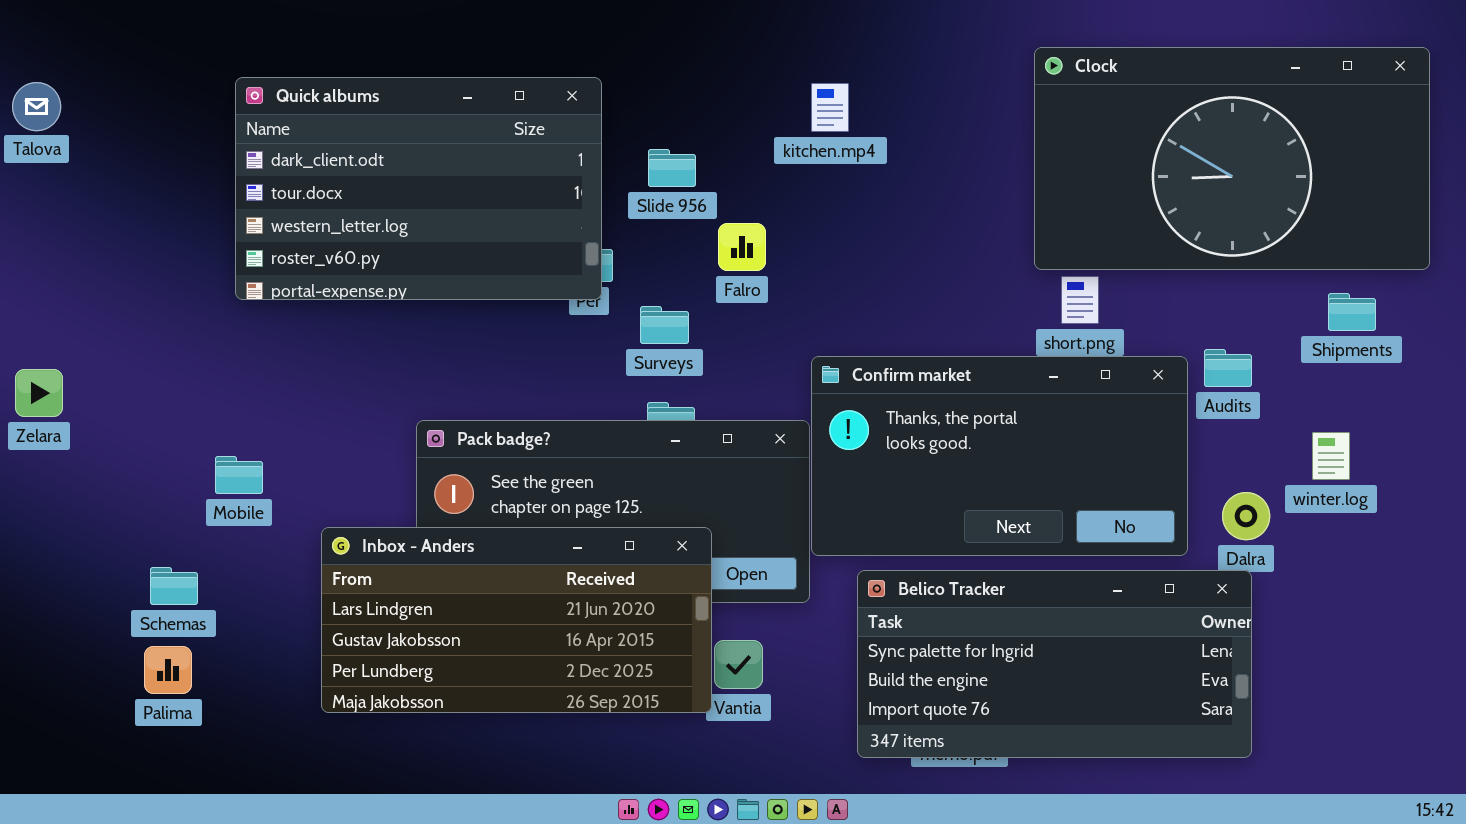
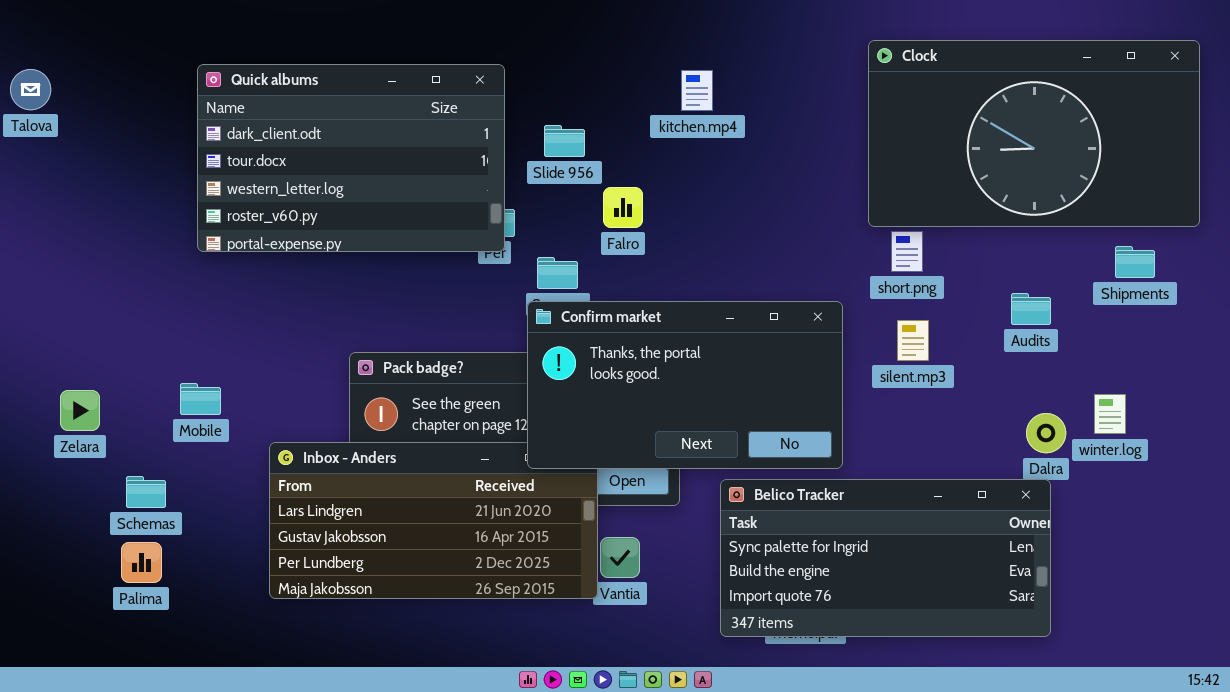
Confirm market: [811,356,1188,556] -> [527,301,843,469], moved
Zelara: [15,369,63,417] -> [60,390,100,431], moved
winter.log: [1312,432,1350,480] -> [1094,394,1126,434], moved

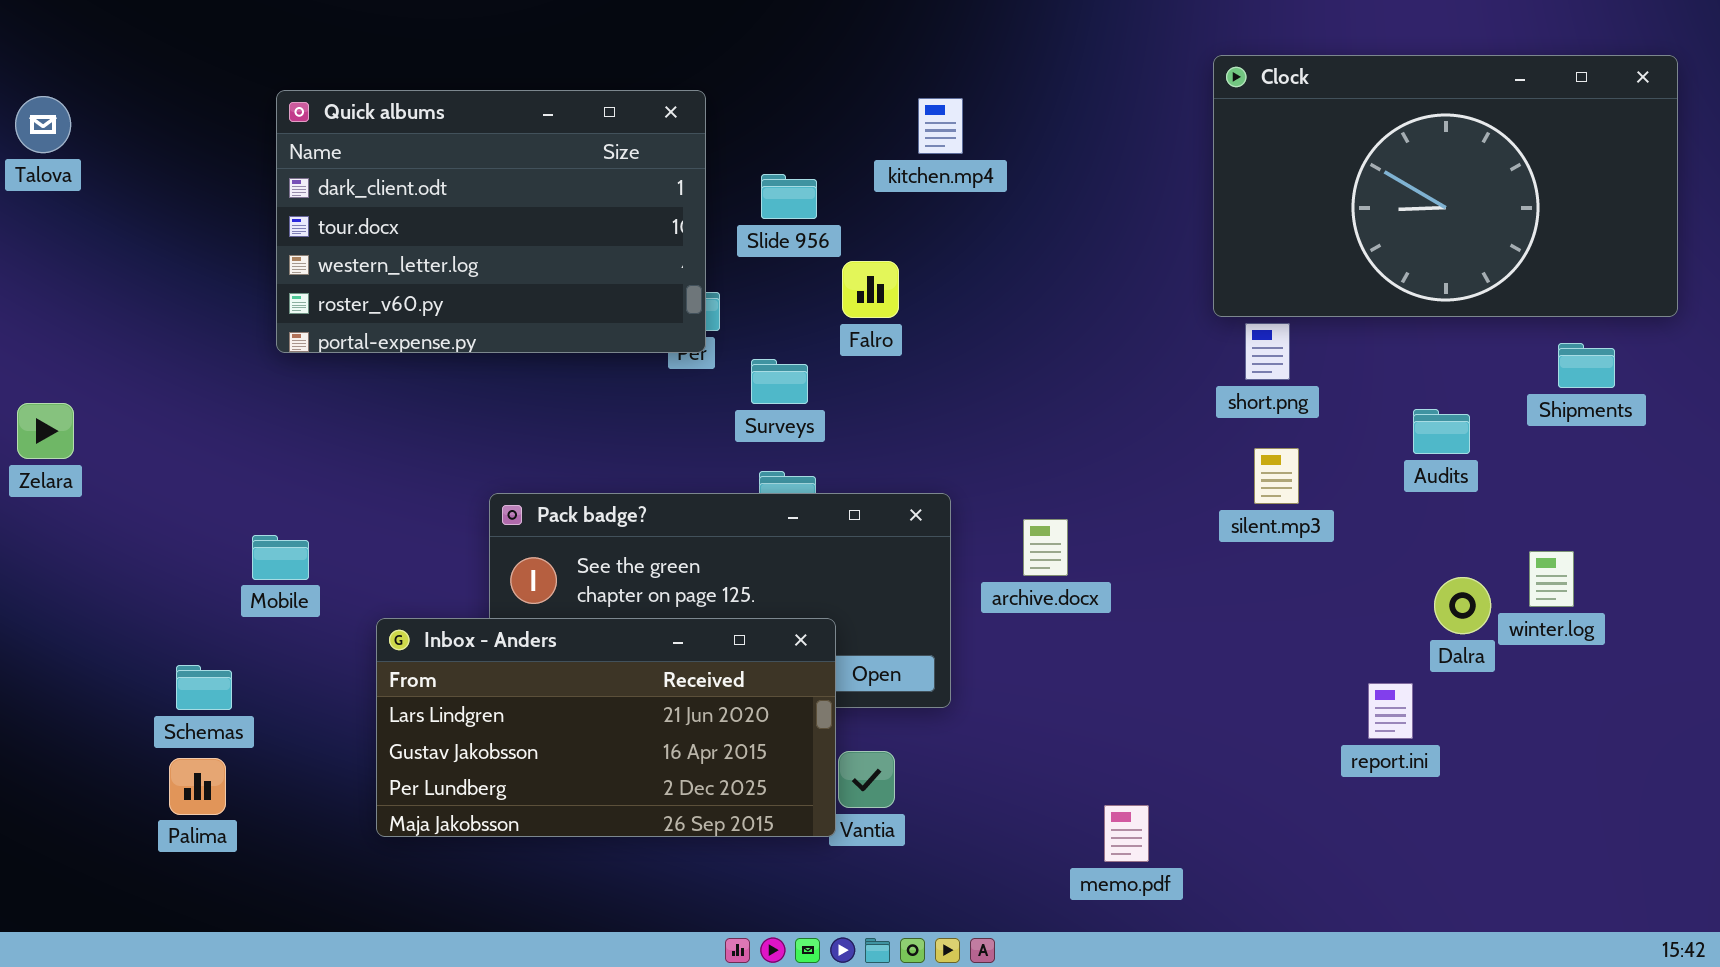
kitchen.mp4: [681,70,713,111] -> [918,98,963,154], moved
Confirm market: [527,301,843,469] -> none, closed
Zelara: [60,390,100,431] -> [17,403,74,459], moved
Belico Tracker: [720,479,1051,637] -> none, closed

